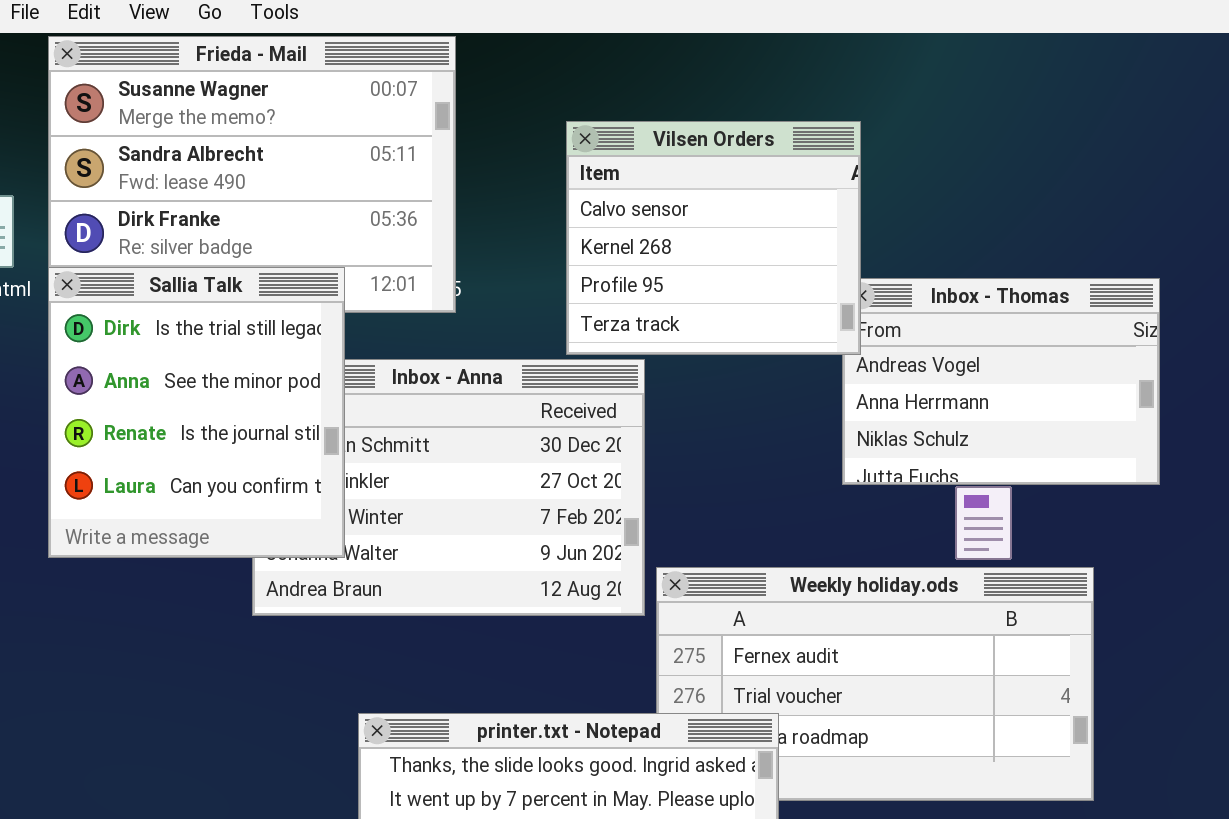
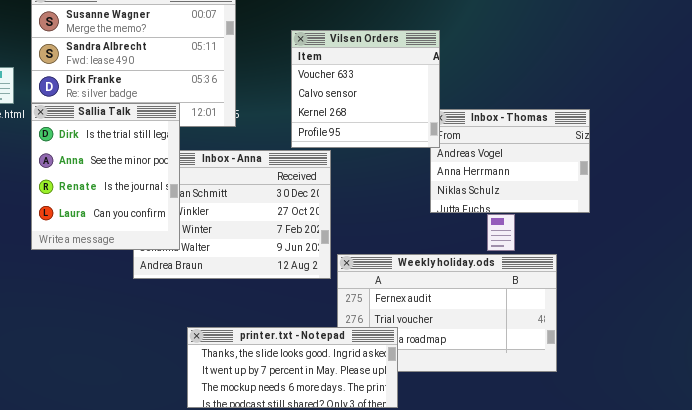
Vilsen Orders: [566,121,861,355] -> [291,30,440,148], scrolled up 1 row

